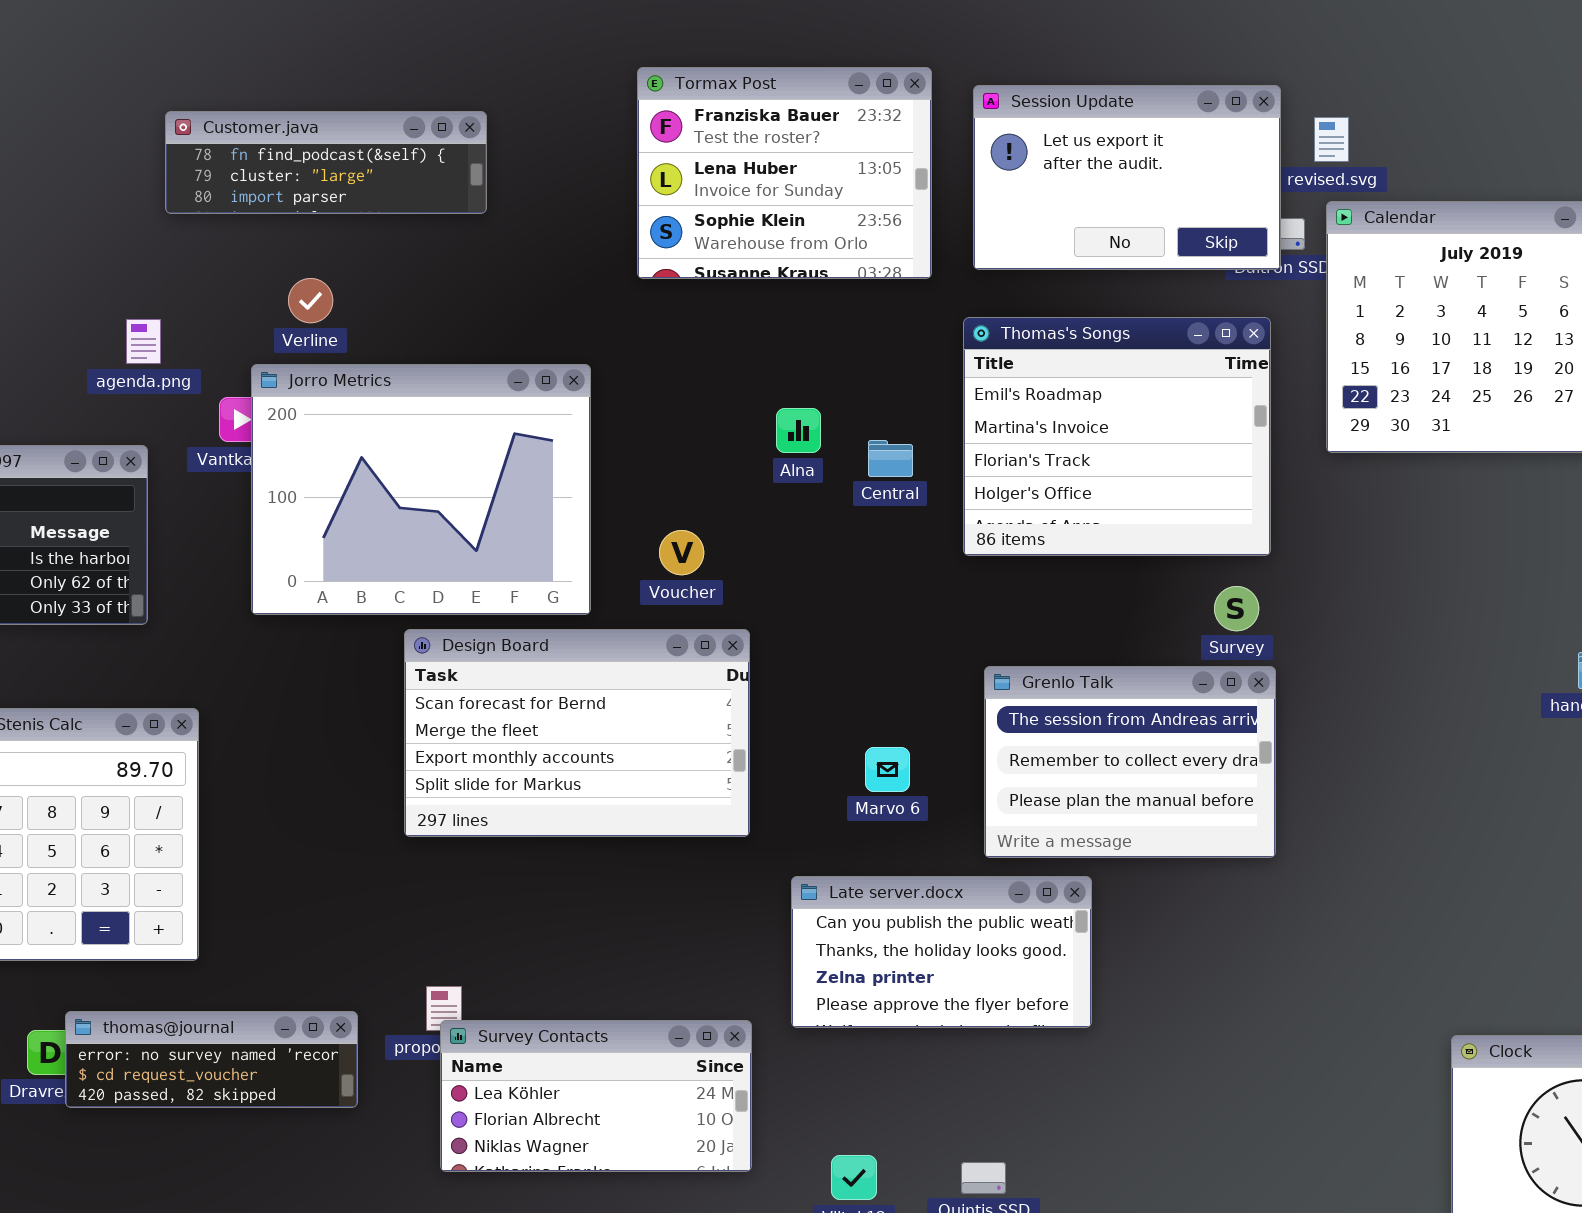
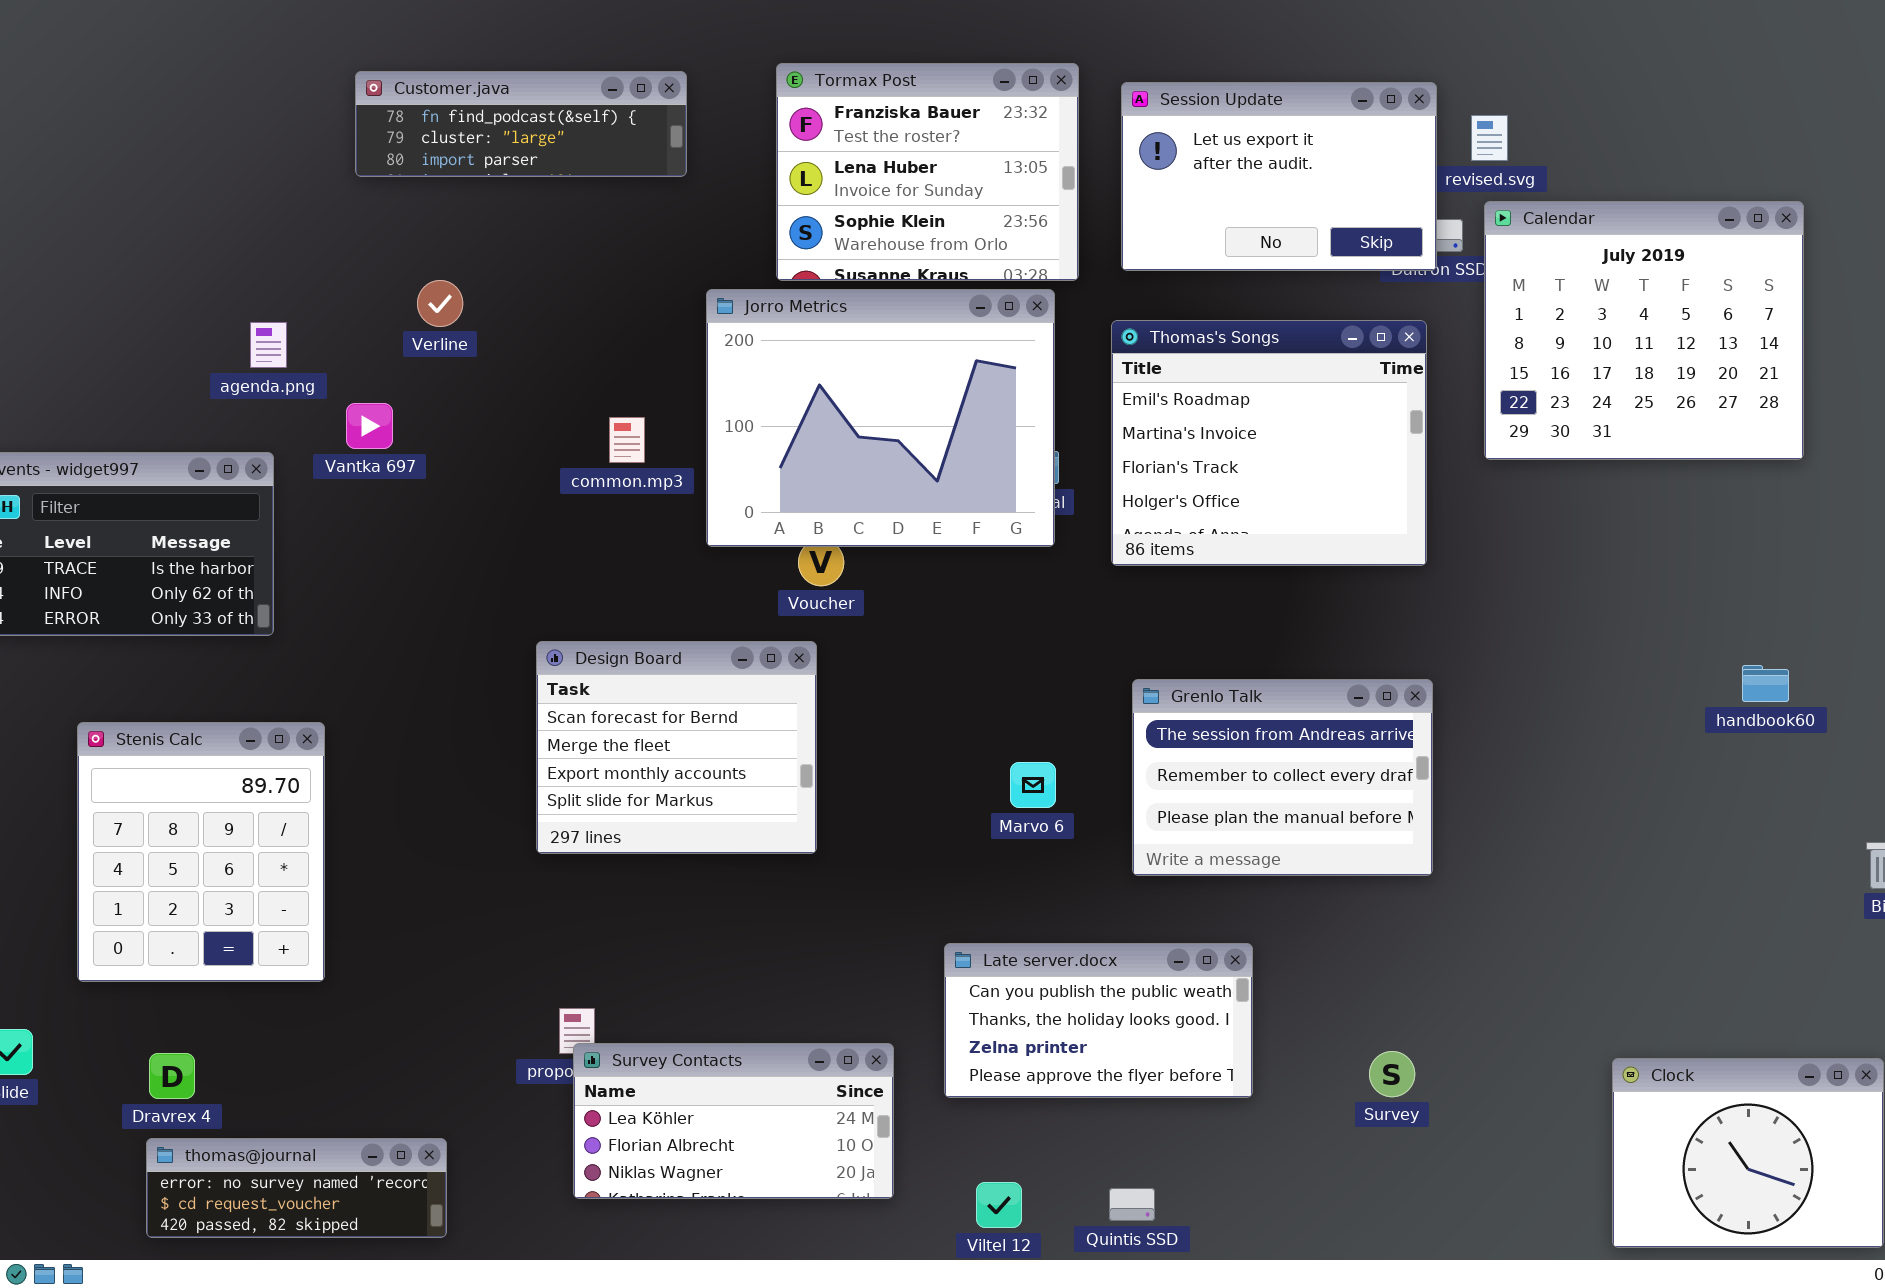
Customer.java: [165,111,487,214] -> [355,71,687,177], moved
Jorro Metrics: [251,364,591,615] -> [706,289,1055,547], moved
Survey: [1214,586,1259,631] -> [1369,1051,1415,1097], moved
Design Board: [404,629,750,837] -> [536,641,817,854], resized
Late server.docx: [791,876,1092,1028] -> [944,943,1253,1098], moved
thomas@journal: [65,1011,358,1108] -> [146,1138,447,1238], moved

